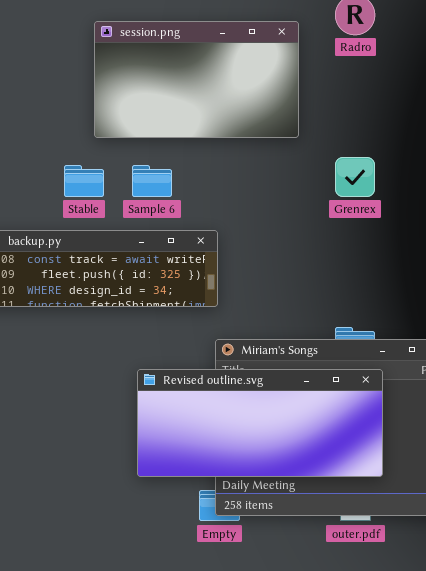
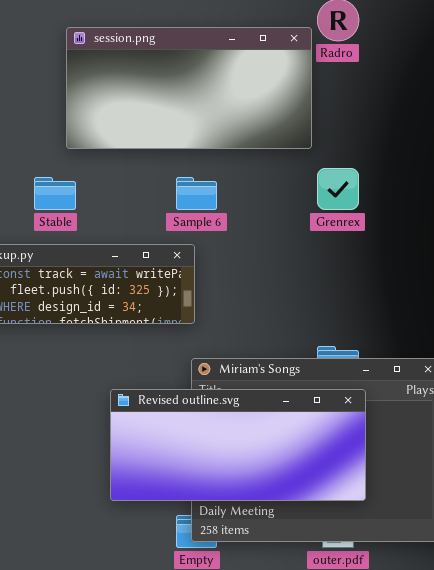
session.png: [94,21,299,138] -> [66,27,312,149], resized
Sample 6: [132,165,172,197] -> [176,177,217,210], moved

